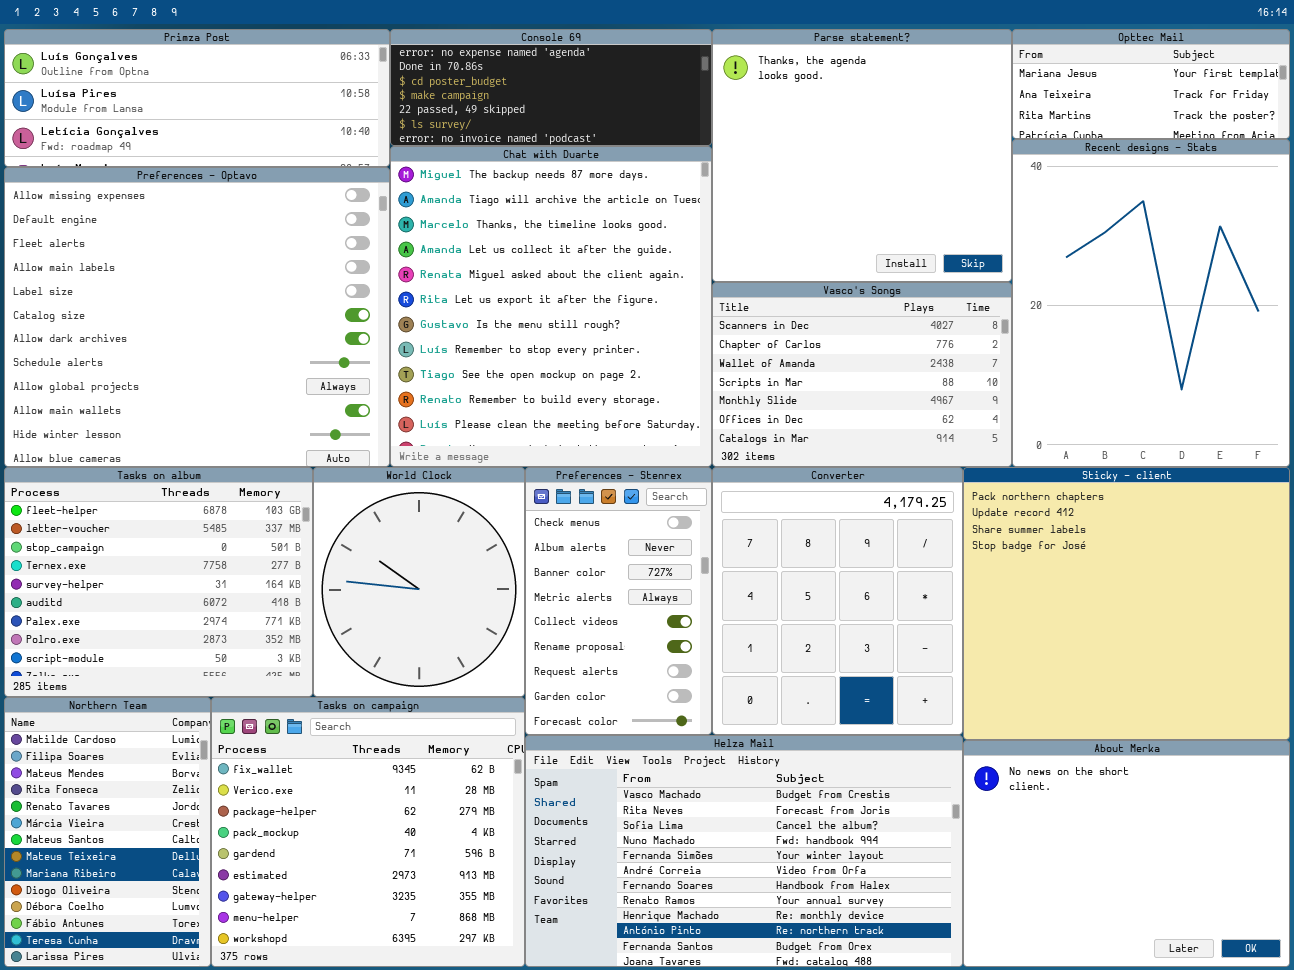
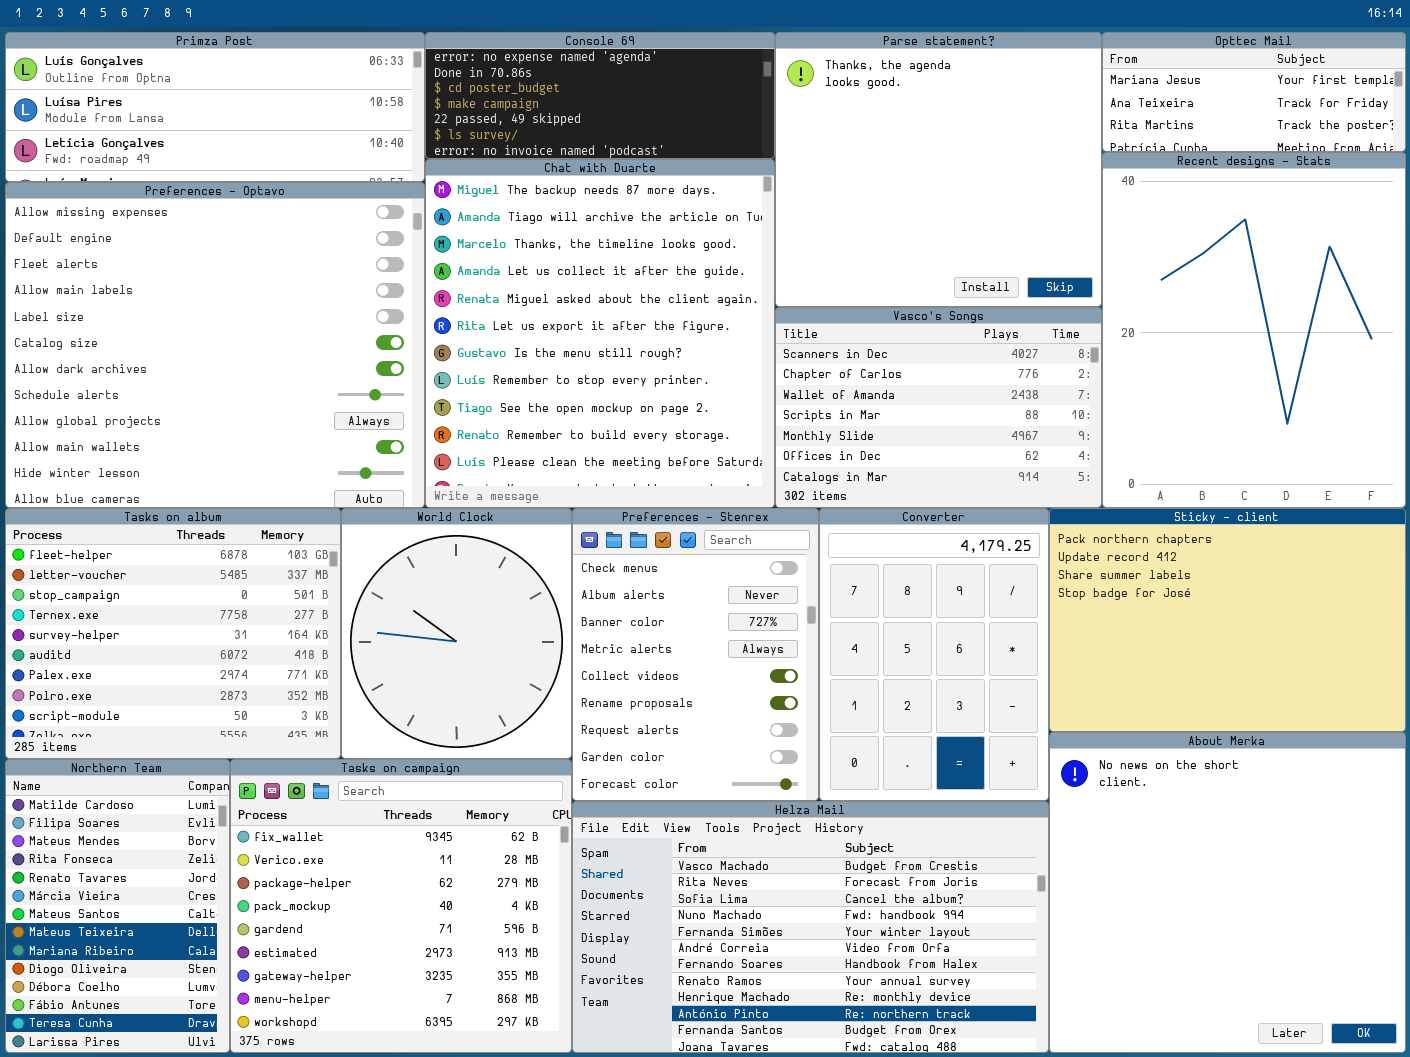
Preferences - Stenrex: [525,467,712,735] -> [572,508,819,801], resized
Converter: [712,467,963,735] -> [819,508,1049,801], resized
Sticky - client: [963,467,1290,740] -> [1049,508,1406,732], resized
About Merka: [963,740,1290,967] -> [1049,732,1406,1053], resized

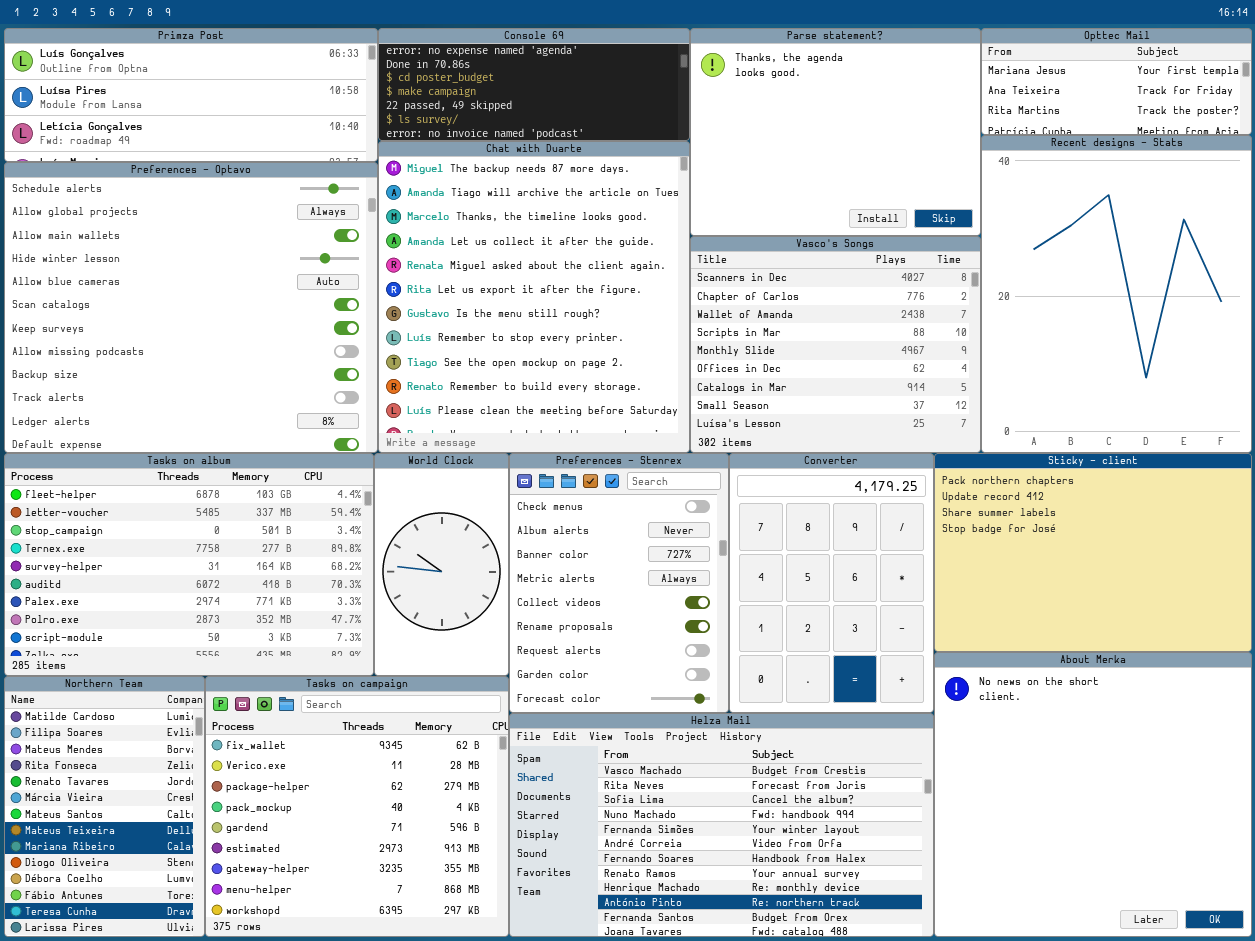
Parse statement?: [775,32,1102,307] -> [690,28,981,236], resized
Preferences - Optavo: [5,182,425,508] -> [4,162,378,453], scrolled down 7 rows
Vasco's Songs: [775,307,1102,508] -> [690,236,981,453], resized
Tasks on album: [5,508,341,759] -> [4,453,374,676], resized
World Clock: [341,508,572,759] -> [374,453,509,676], resized

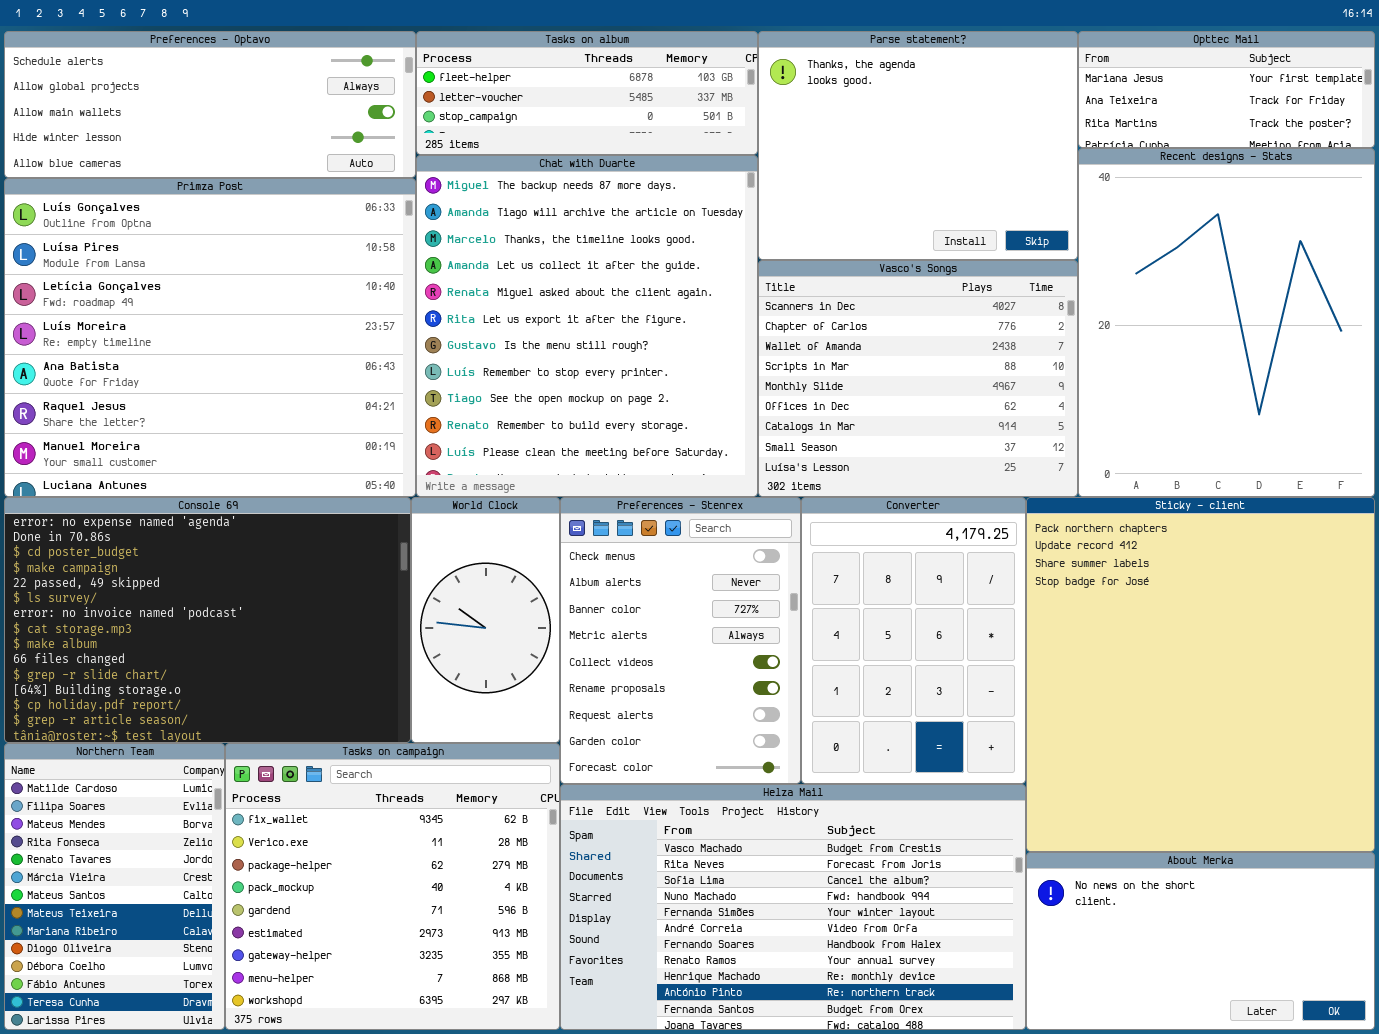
Primza Post: [4,28,378,162] -> [4,178,416,497], moved, resized
Console 69: [378,28,690,141] -> [4,497,411,743], moved, resized
Preferences - Optavo: [4,162,378,453] -> [4,31,416,178], moved, resized
Tasks on album: [4,453,374,676] -> [416,31,758,155], moved, resized
Sticky - client: [934,453,1252,652] -> [1026,497,1375,852], resized
About Merka: [934,652,1252,937] -> [1026,852,1375,1030], resized

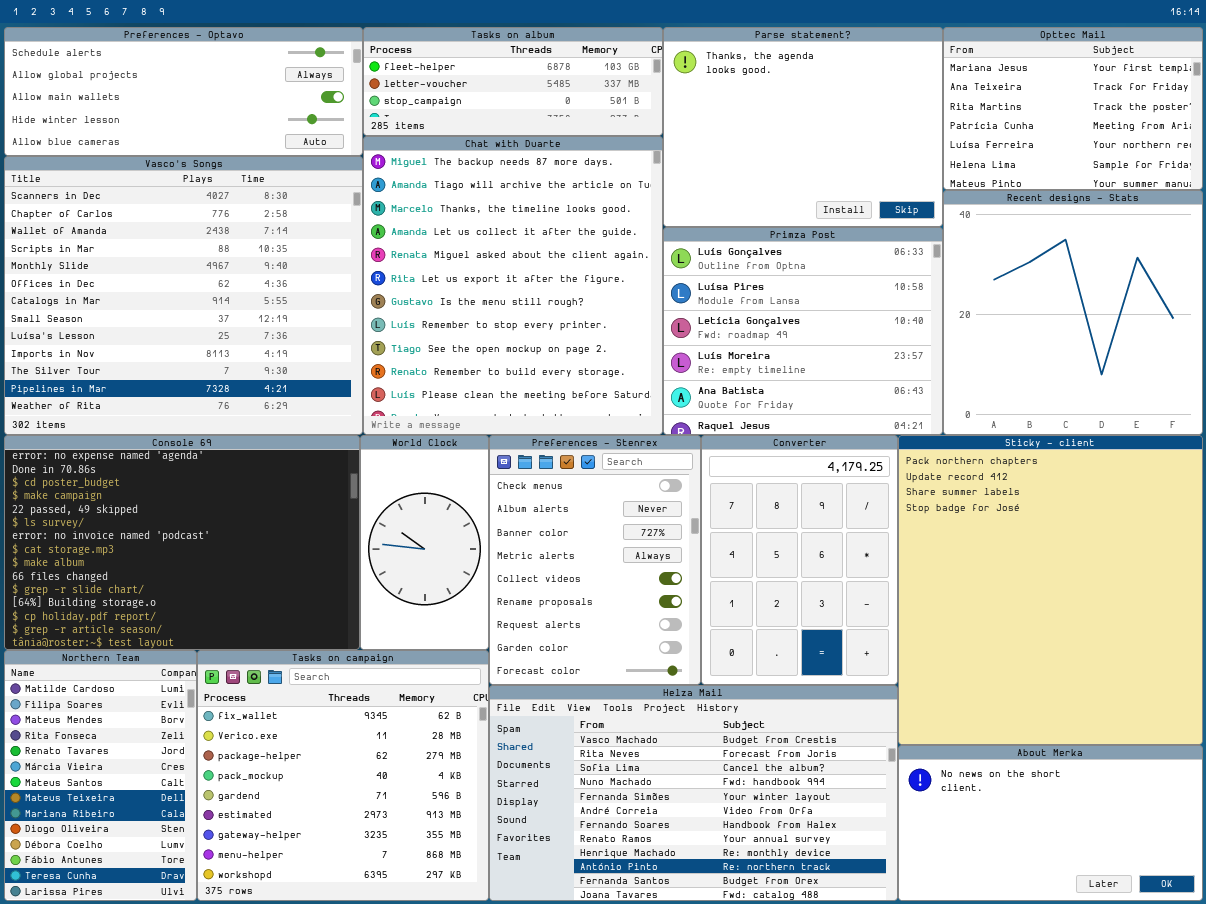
Opttec Mail: [1078,31,1375,148] -> [943,27,1203,190], resized
Recent designs - Stats: [1078,148,1375,497] -> [943,190,1203,435], resized
Primza Post: [4,178,416,497] -> [663,227,943,435], moved, resized
Vasco's Songs: [758,260,1078,497] -> [4,156,363,435], moved, resized

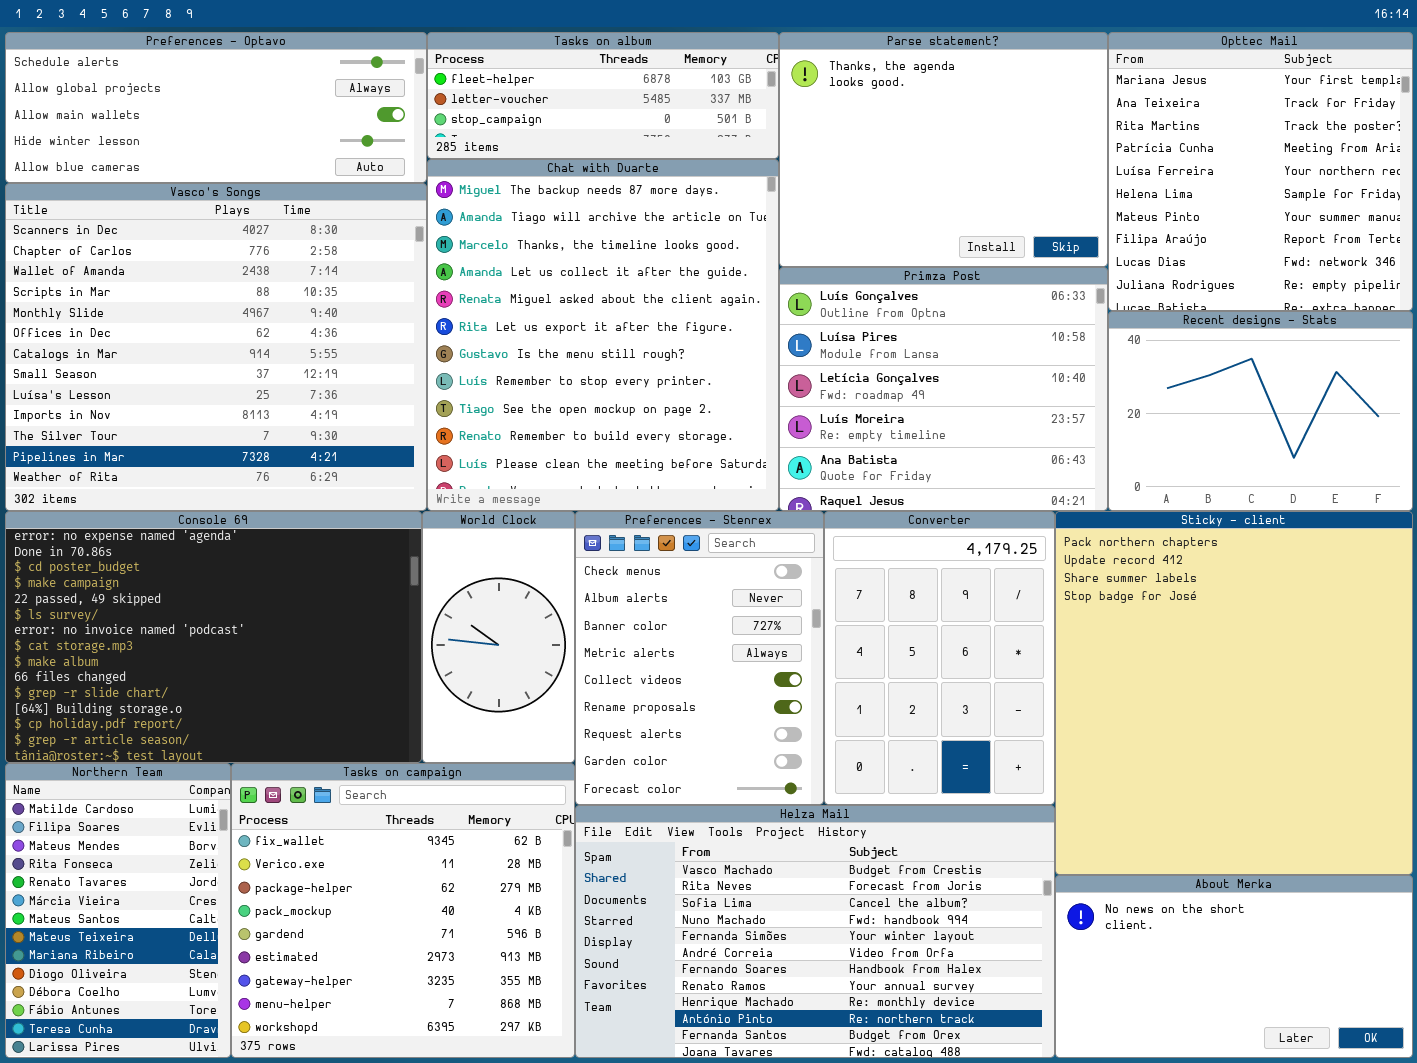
Opttec Mail: [943,27,1203,190] -> [1108,32,1413,311], resized
Recent designs - Stats: [943,190,1203,435] -> [1108,311,1413,511], resized

